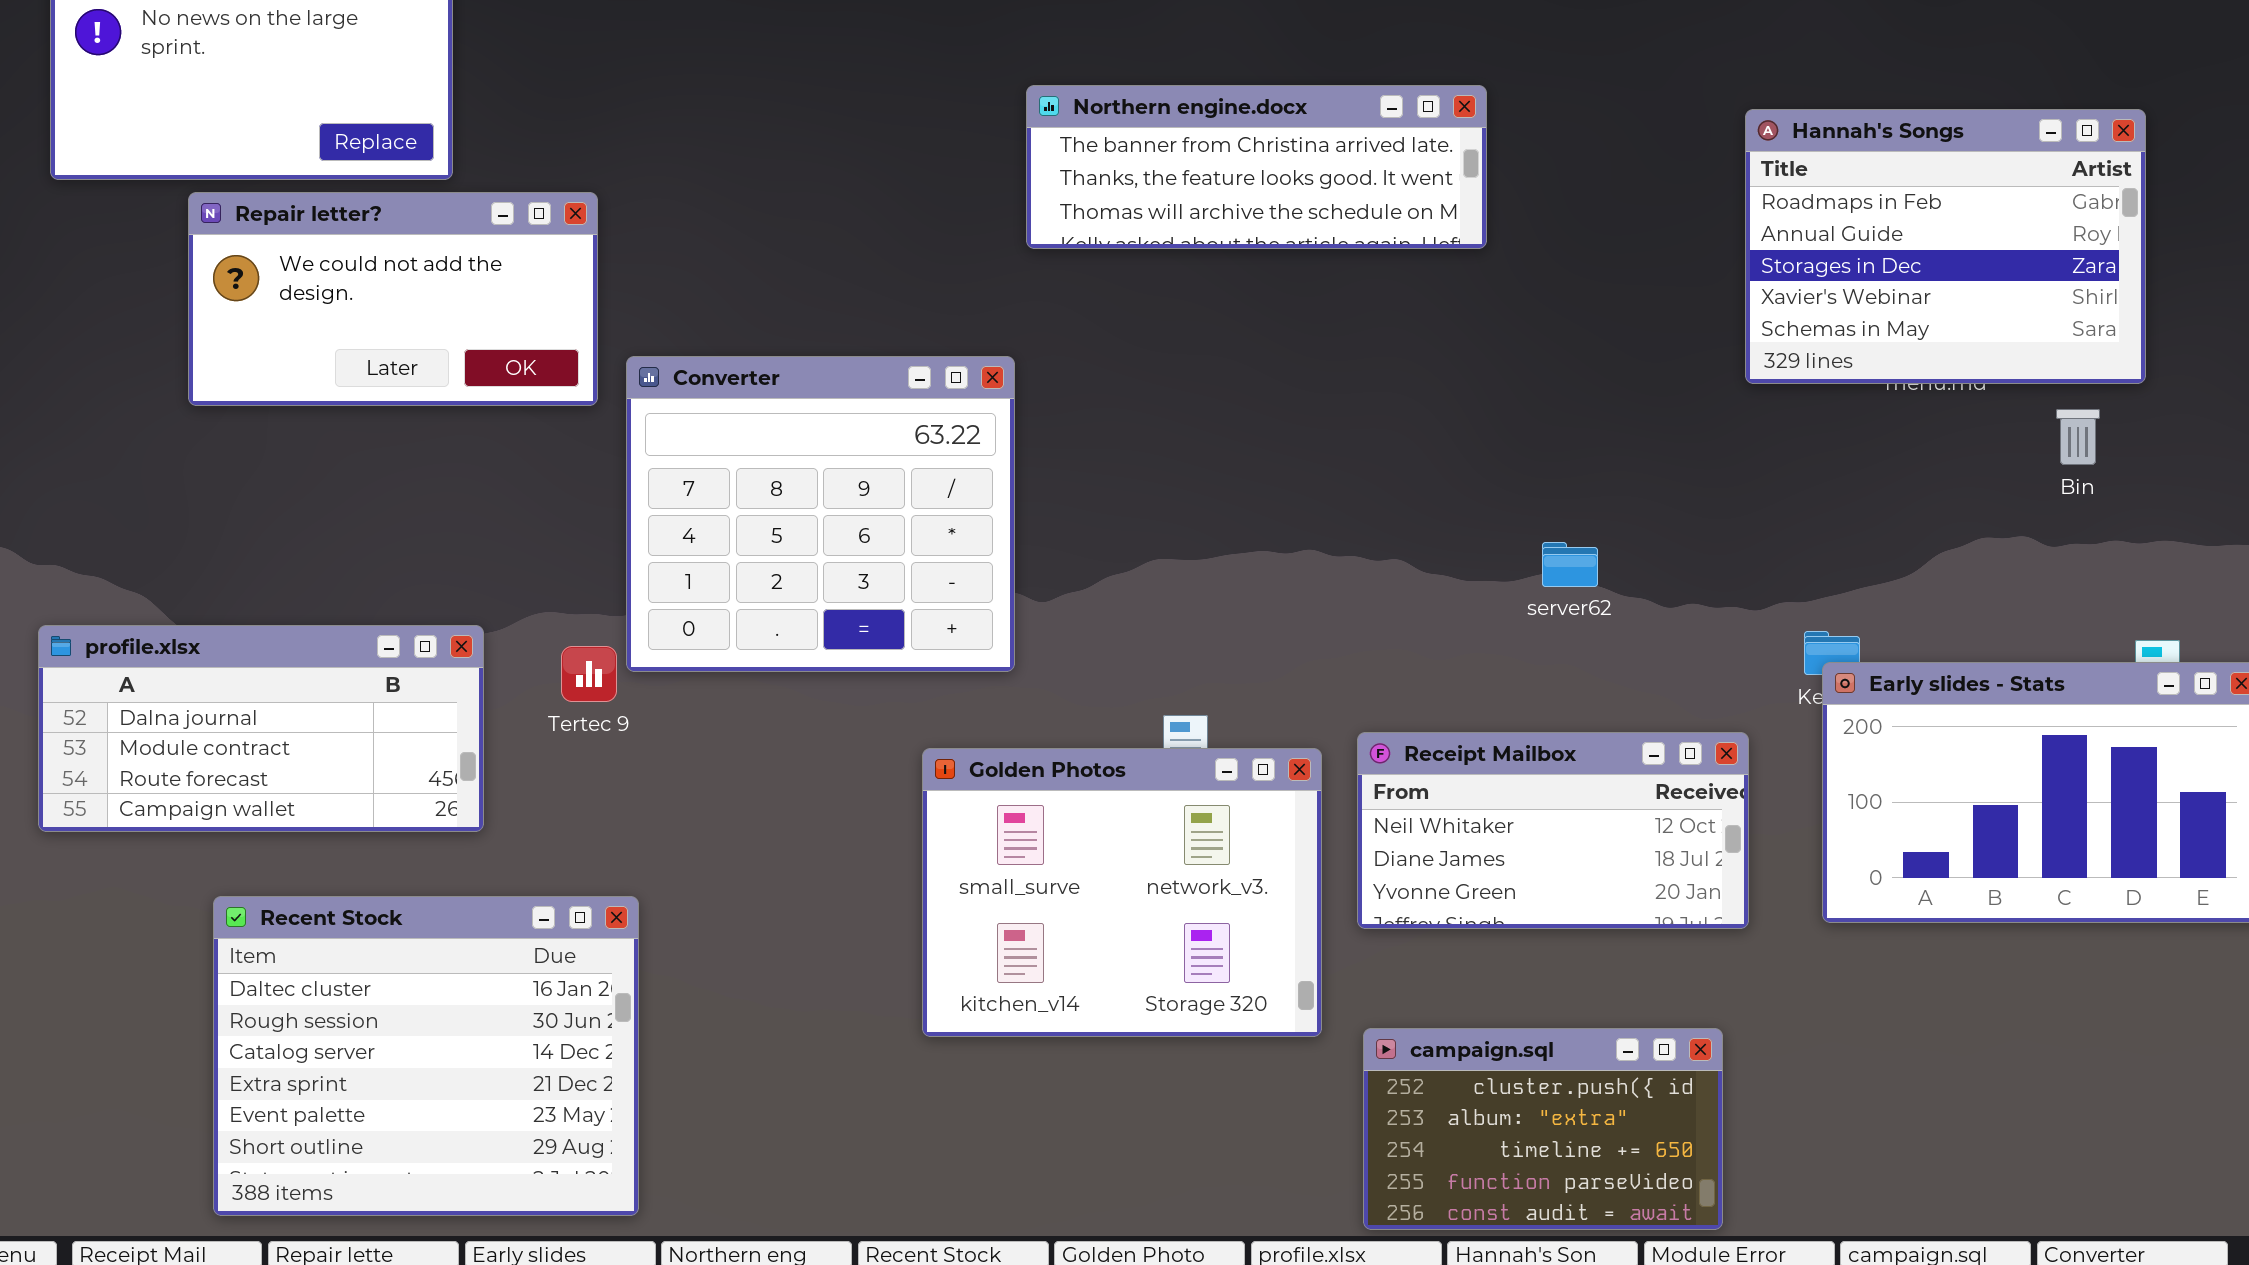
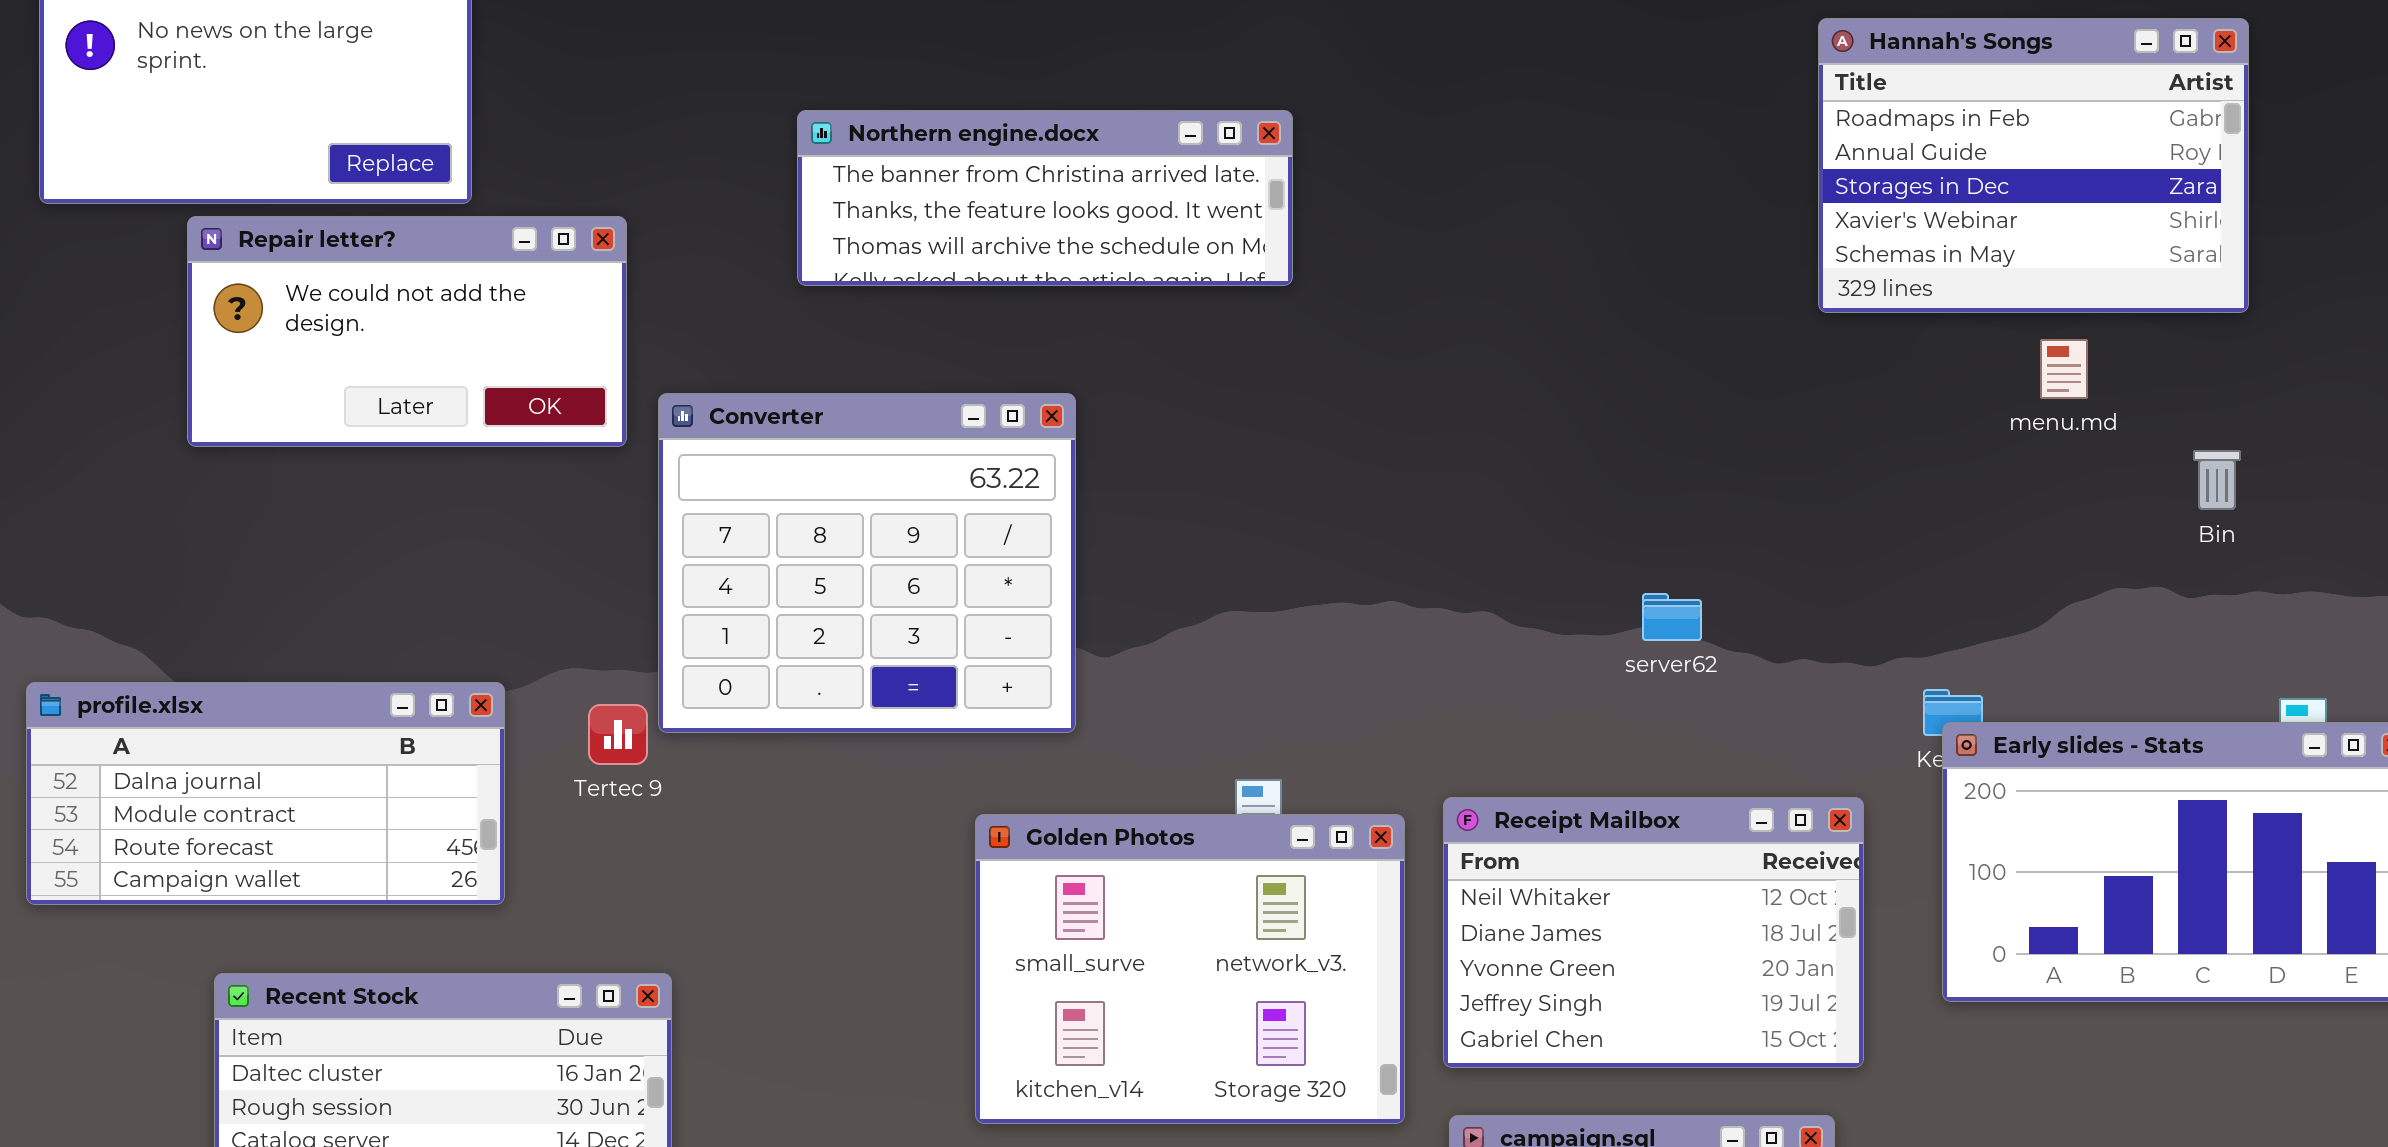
Northern engine.docx: [1026,85,1487,249] -> [797,110,1293,286], moved
Hannah's Songs: [1745,109,2146,384] -> [1818,18,2249,313], moved
Receipt Mailbox: [1357,732,1749,929] -> [1443,797,1864,1068], resized

